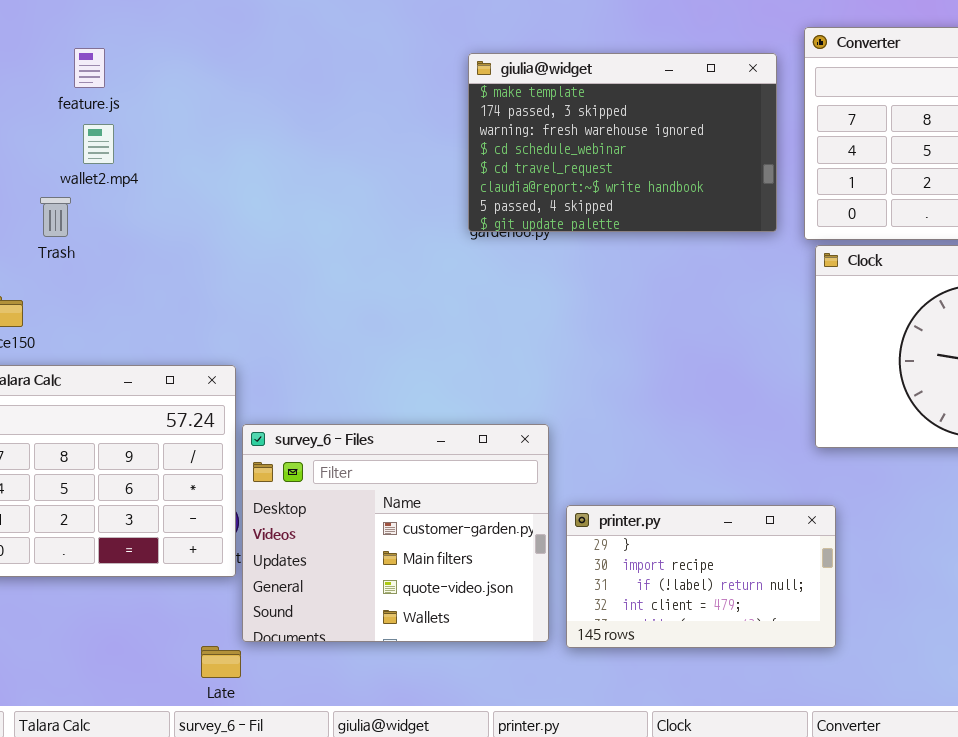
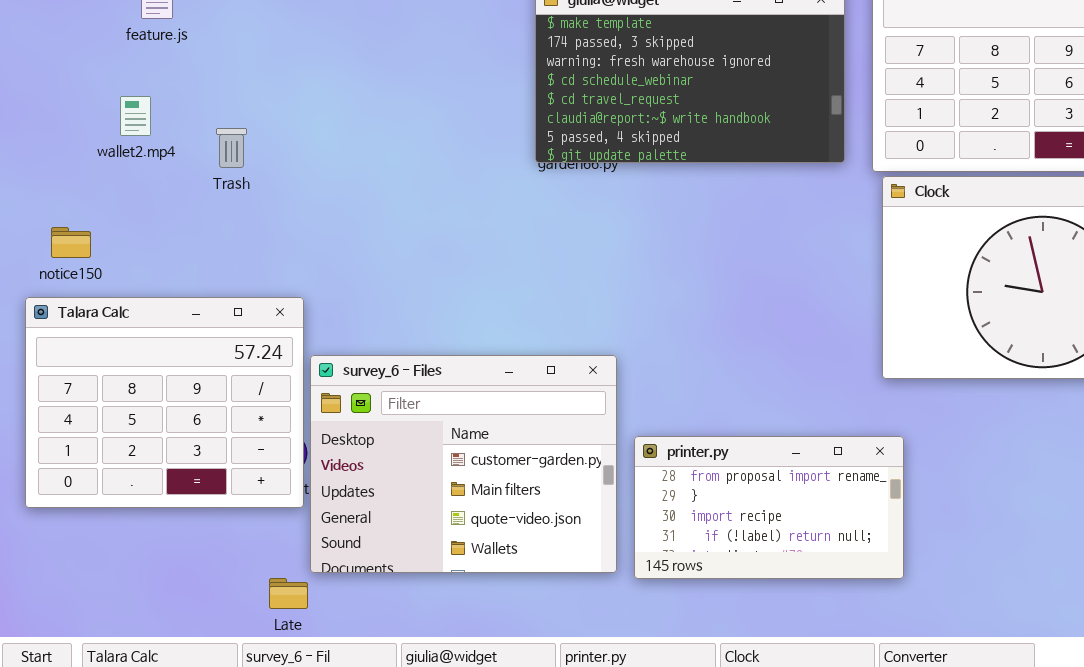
wallet2.mp4: [83,124,114,164] -> [120,96,151,136], moved
Trash: [40,197,71,237] -> [216,128,247,168], moved
printer.py: [566,505,836,648] -> [634,436,904,579], scrolled up 1 row

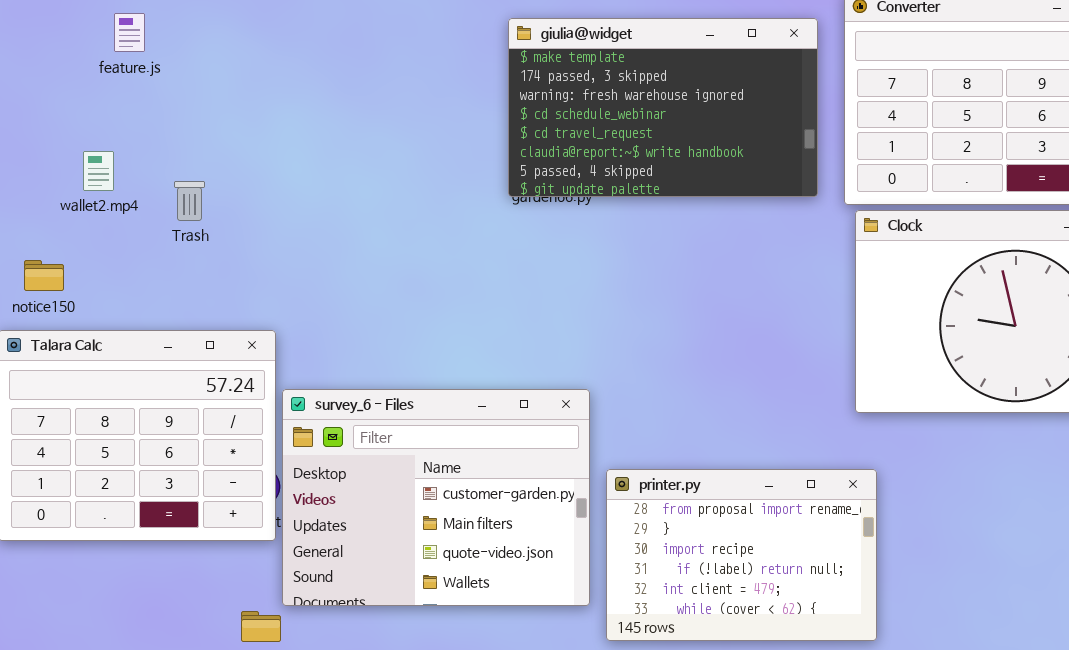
wallet2.mp4: [120,96,151,136] -> [83,151,114,191], moved
Trash: [216,128,247,168] -> [174,181,205,221], moved
printer.py: [634,436,904,579] -> [606,469,877,641], resized

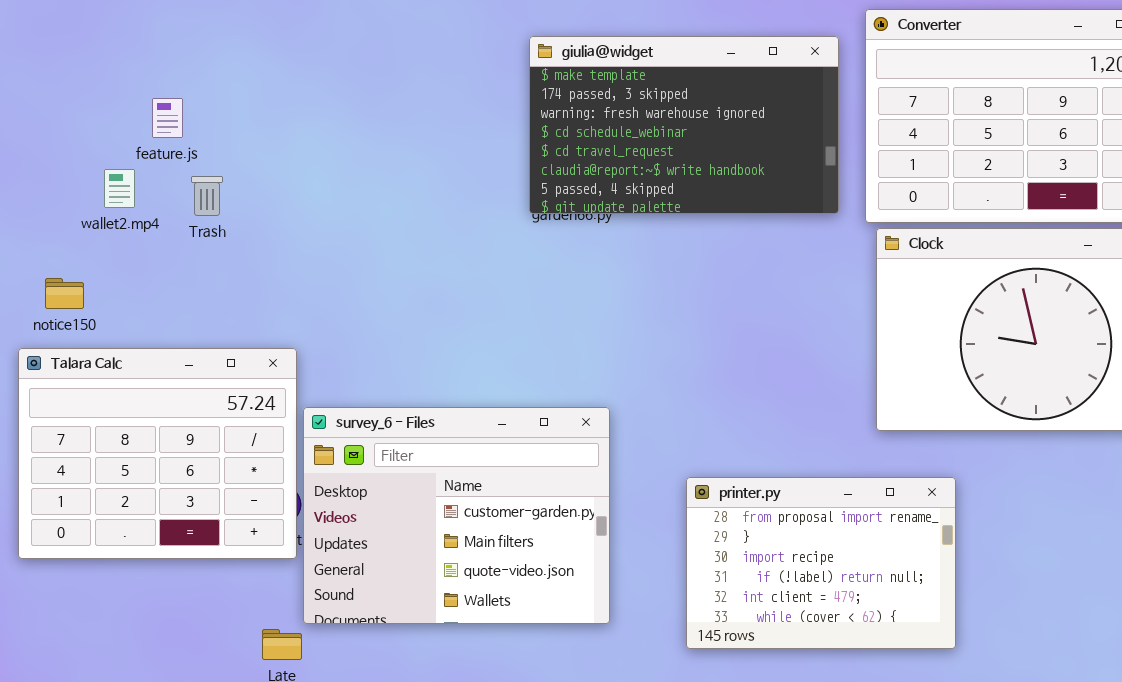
feature.js: [114,13,145,52] -> [152,98,183,138], moved
Trash: [174,181,205,221] -> [191,176,223,216], moved
printer.py: [606,469,877,641] -> [686,477,956,649], moved

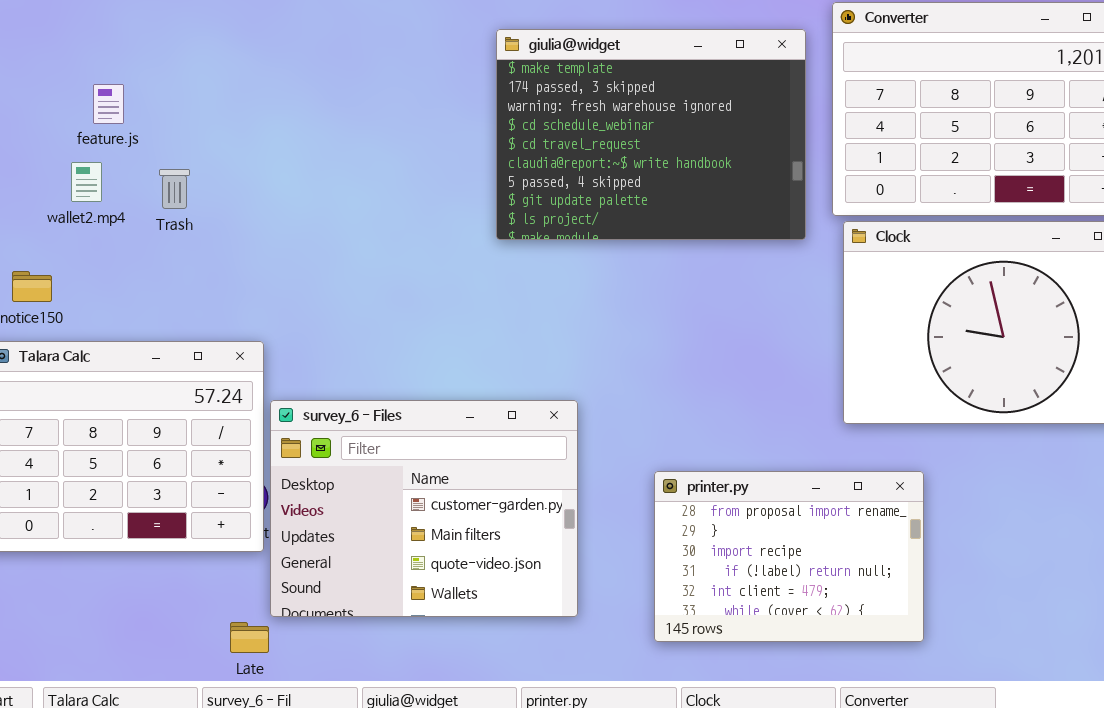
giulia@widget: [529,36,839,214] -> [496,29,806,240], resized
feature.js: [152,98,183,138] -> [93,84,124,124], moved

